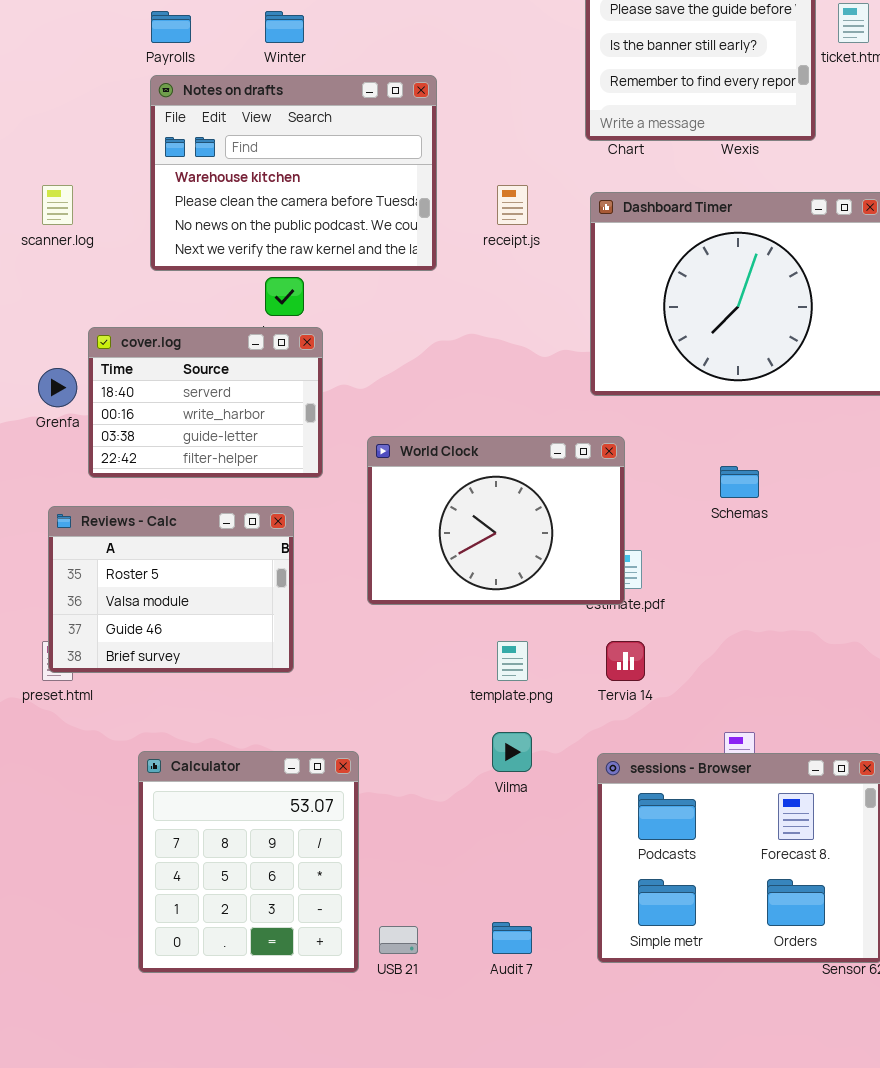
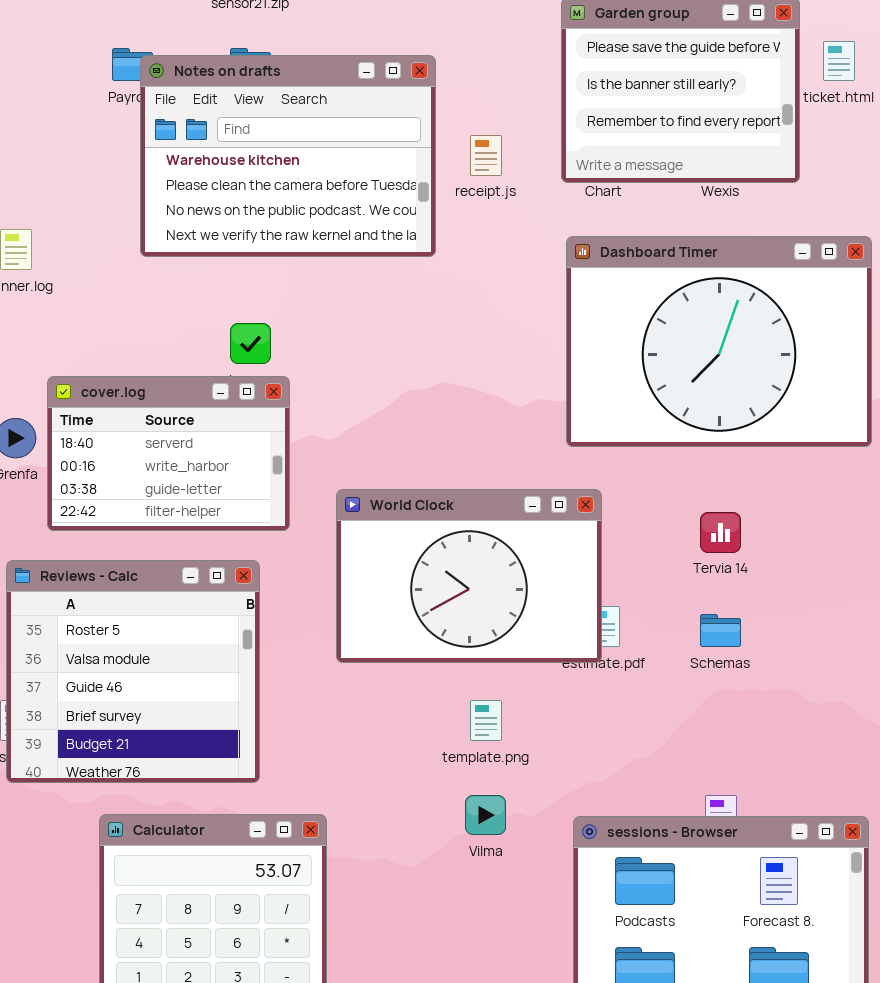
Notes on drafts: [150,75,437,271] -> [140,55,436,257], moved
receipt.js: [497,185,528,225] -> [470,135,502,176], moved
Schemas: [720,466,759,498] -> [700,614,741,647], moved
Reviews - Calc: [48,506,294,673] -> [6,560,260,783], resized
Tervia 14: [606,641,645,681] -> [700,512,741,553], moved

